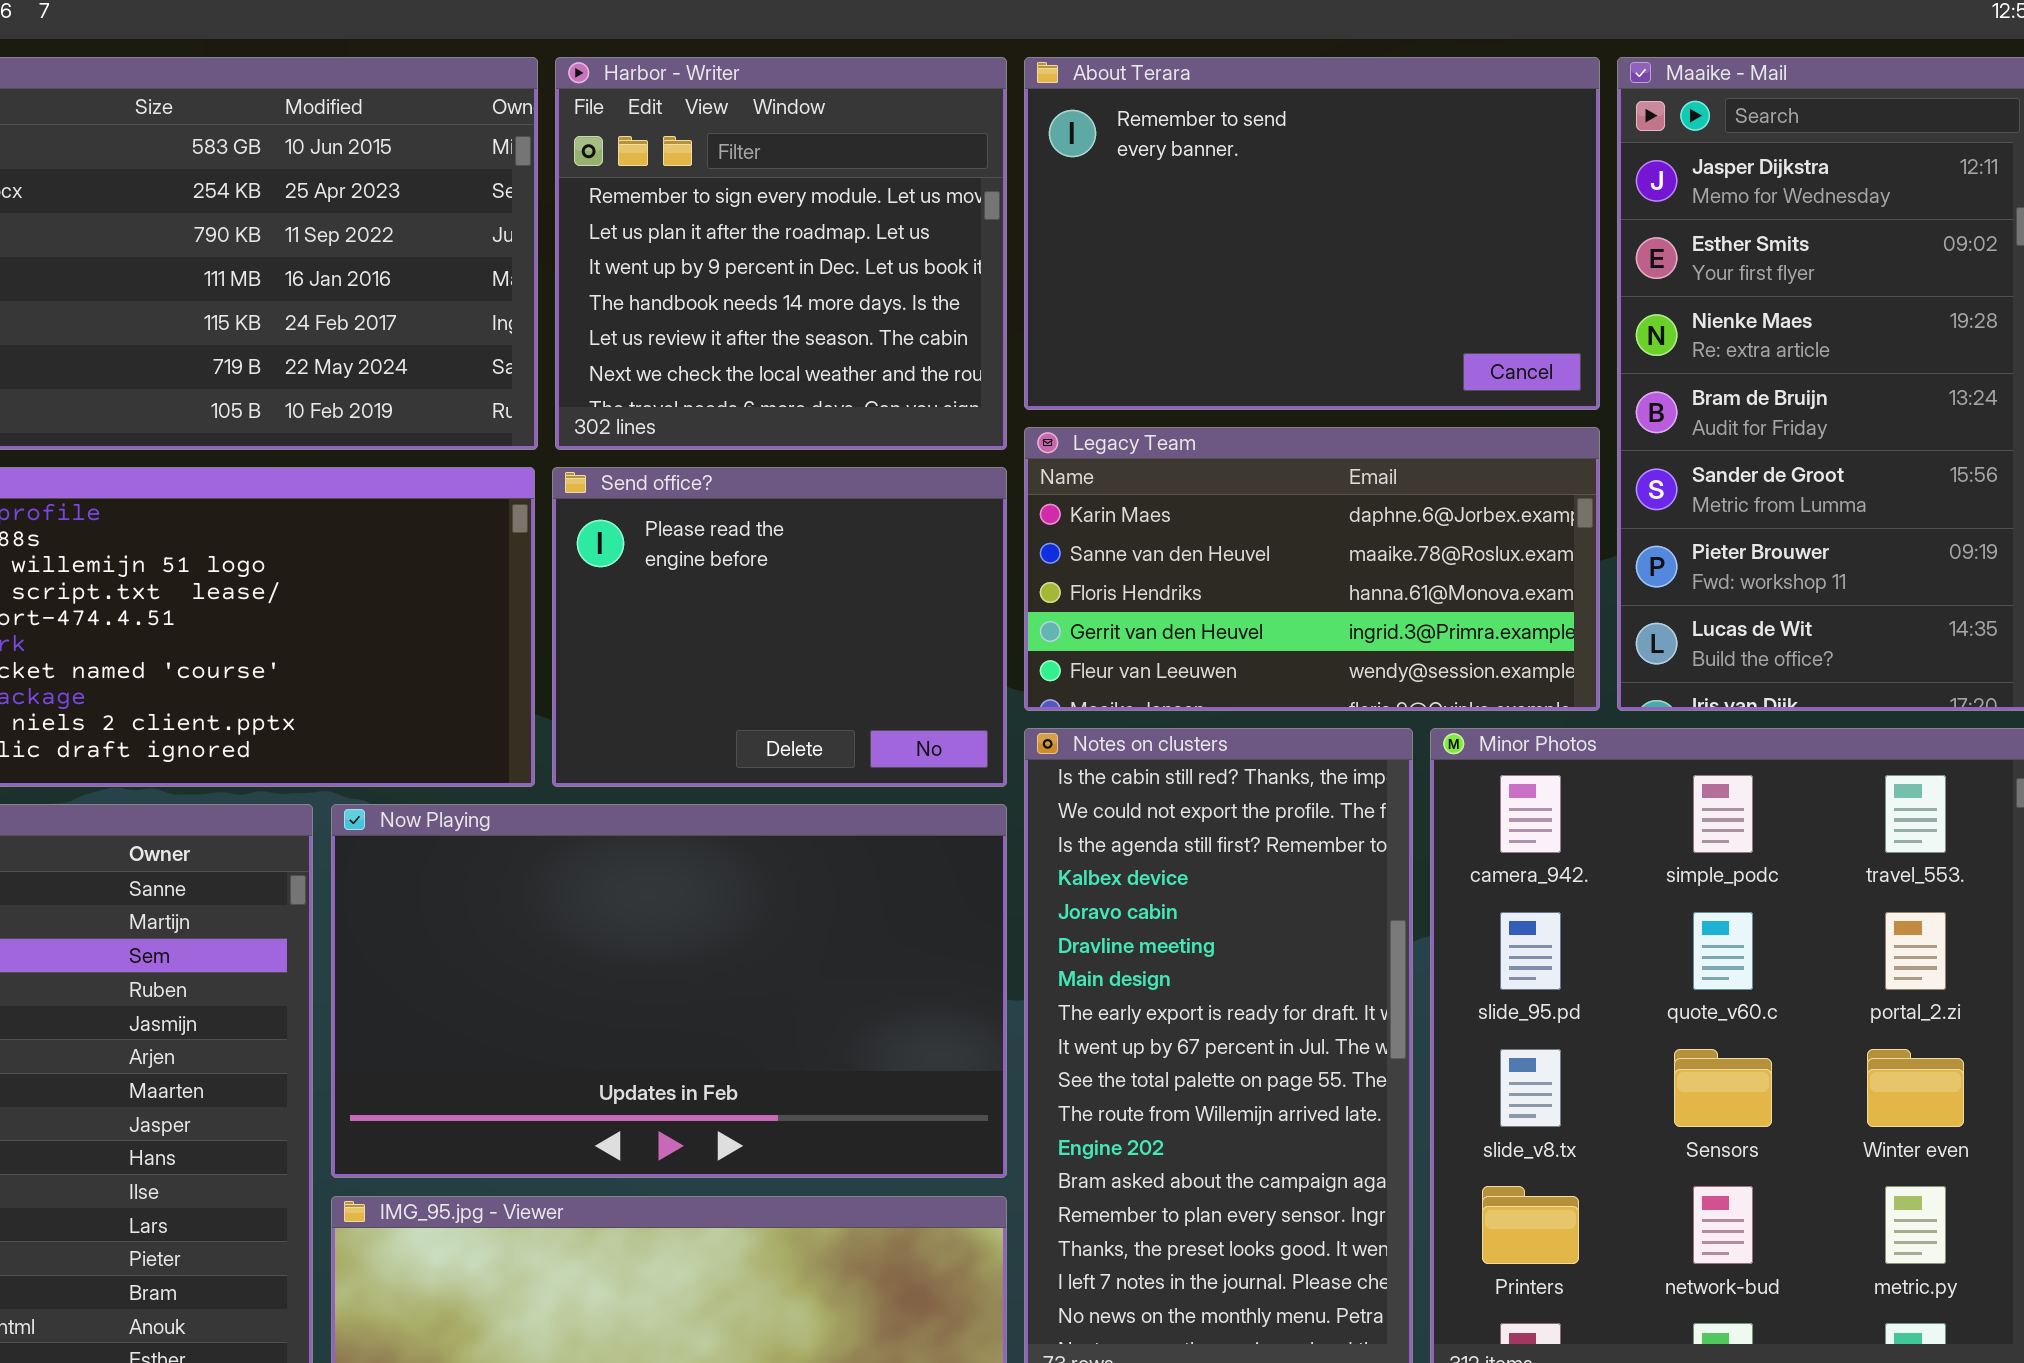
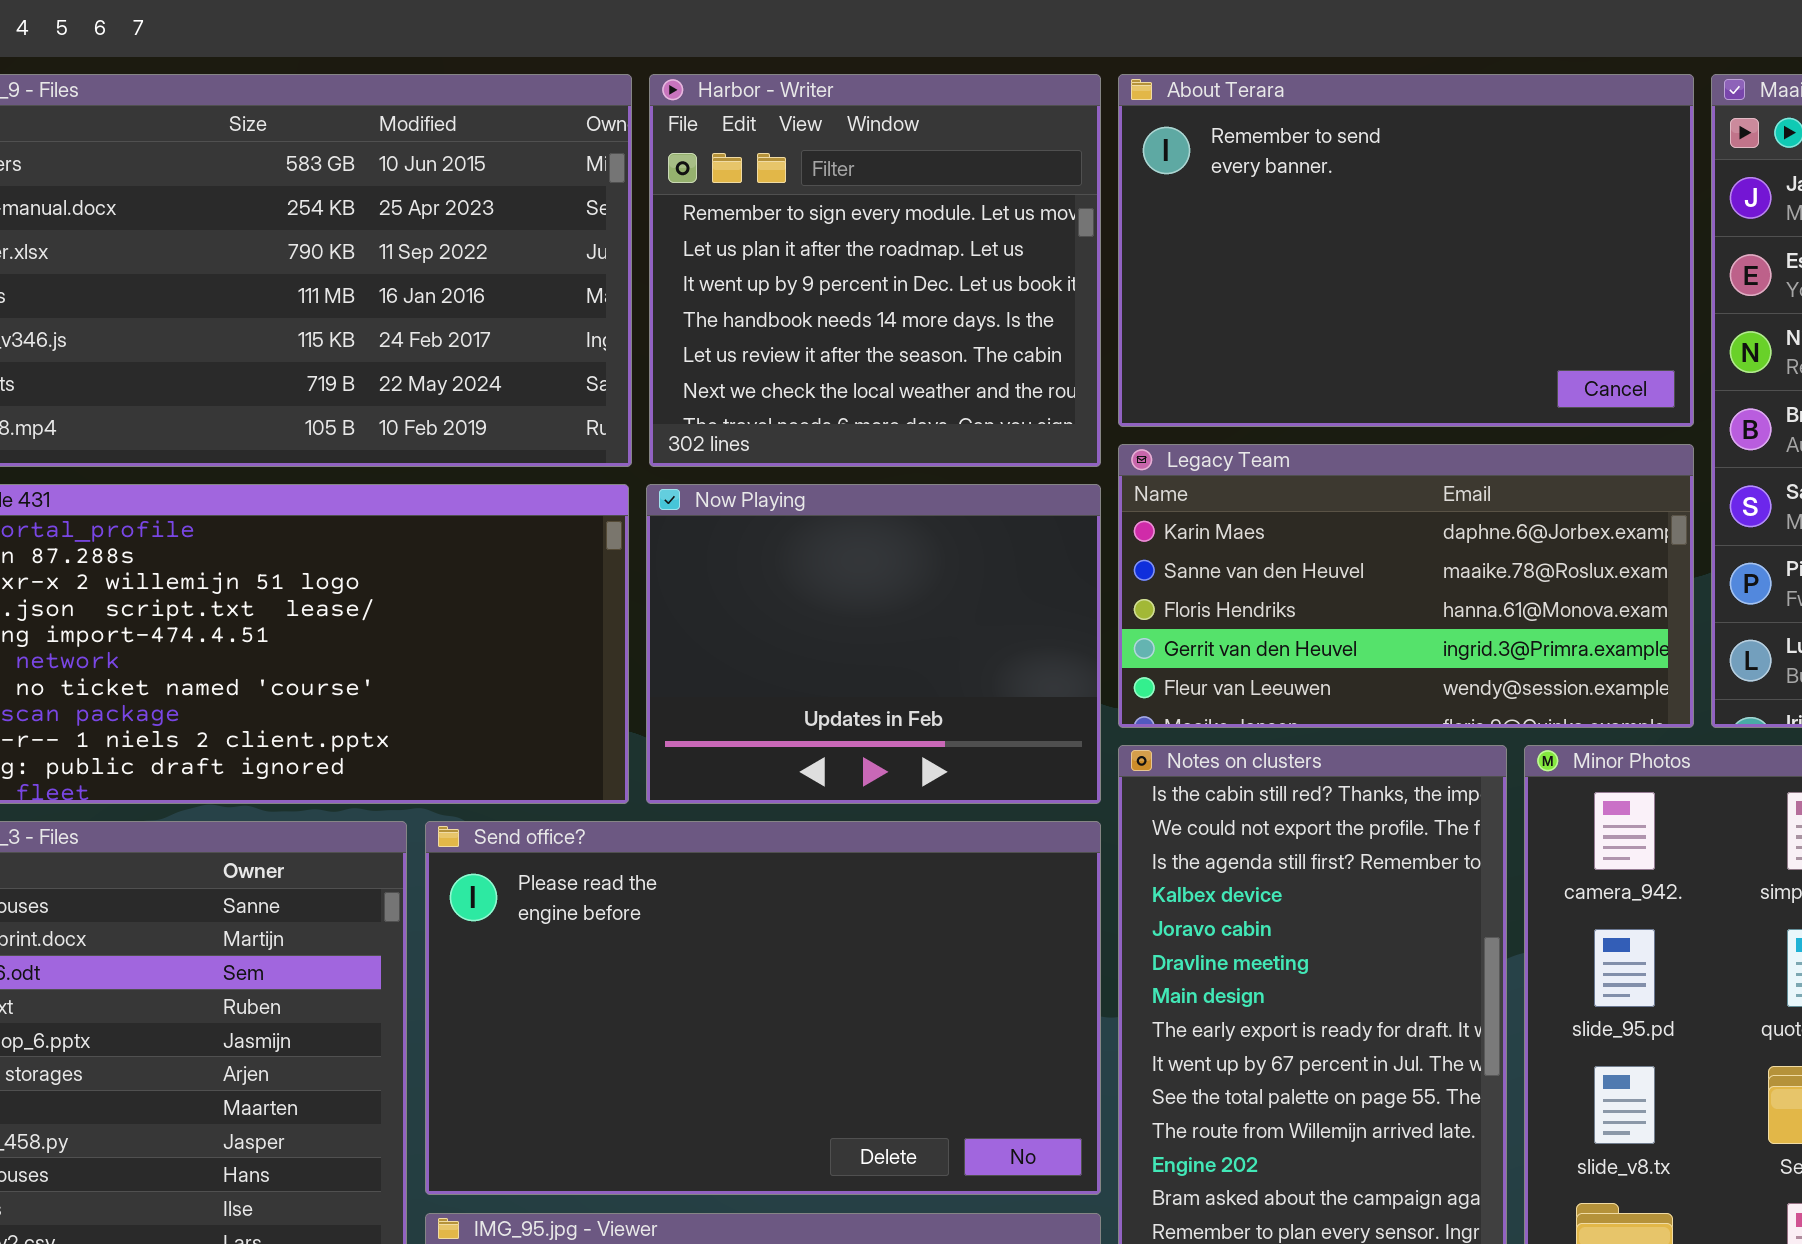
Send office?: [552,467,1007,787] -> [425,821,1101,1195], moved, resized
Now Playing: [331,804,1007,1178] -> [646,484,1101,804], moved, resized

